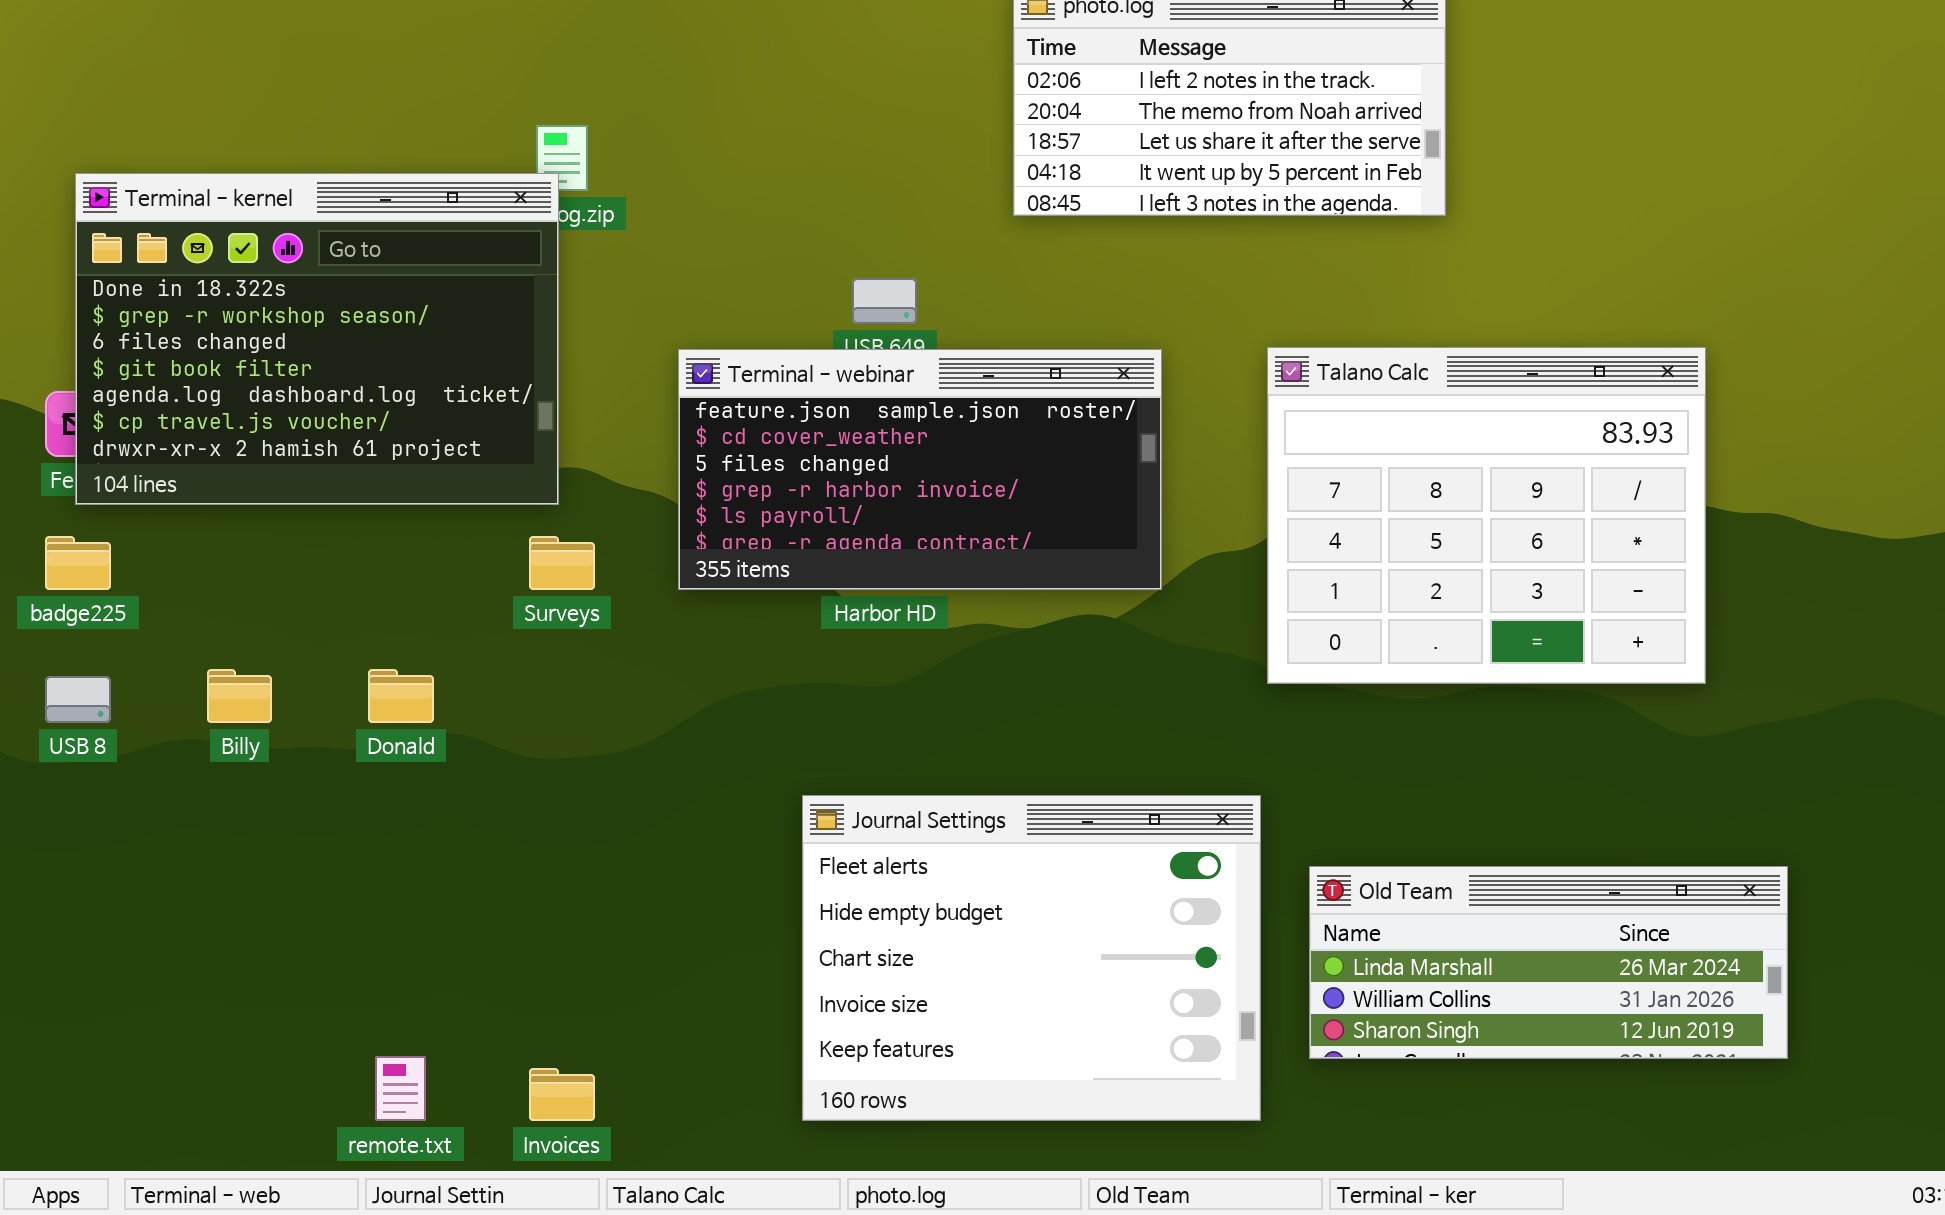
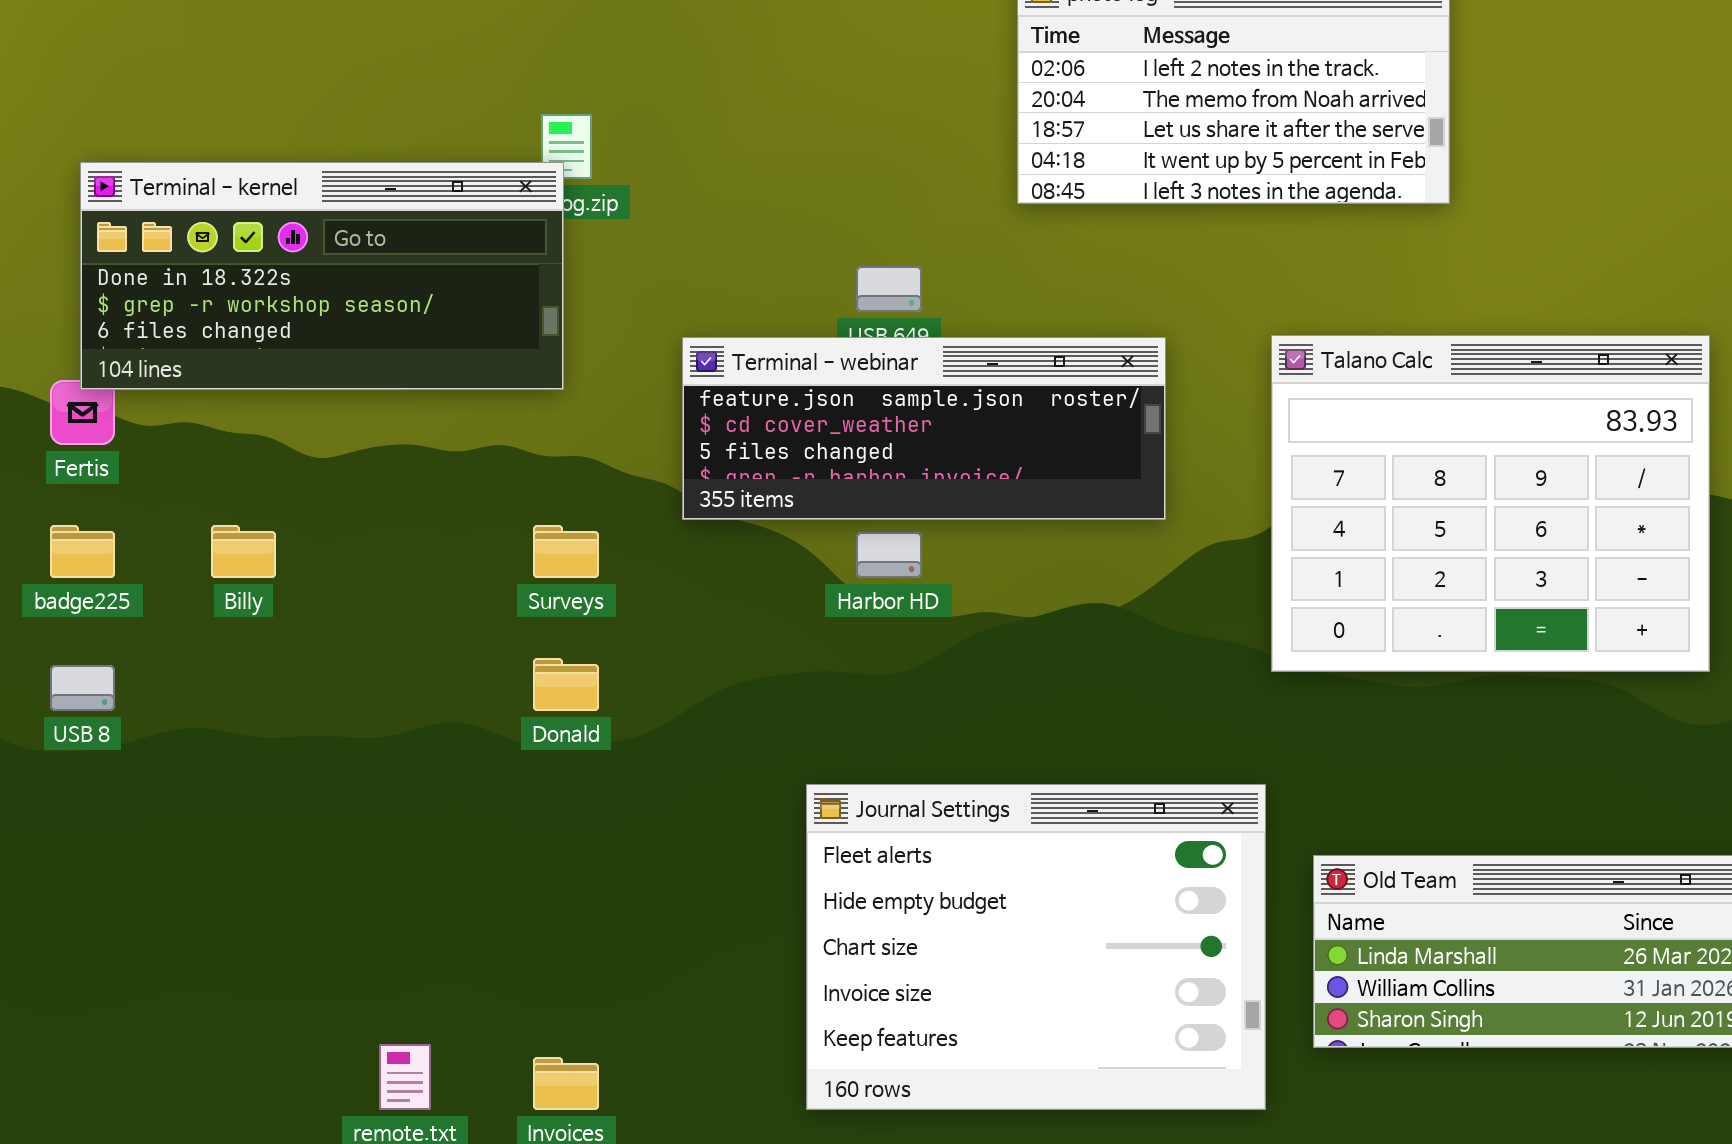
Terminal - kernel: [75,173,559,505] -> [80,162,564,390], resized
Terminal - webinar: [678,349,1162,590] -> [682,337,1166,520], resized
Billy: [207,669,272,723] -> [211,525,276,578], moved
Donald: [368,669,434,723] -> [533,658,599,711], moved

